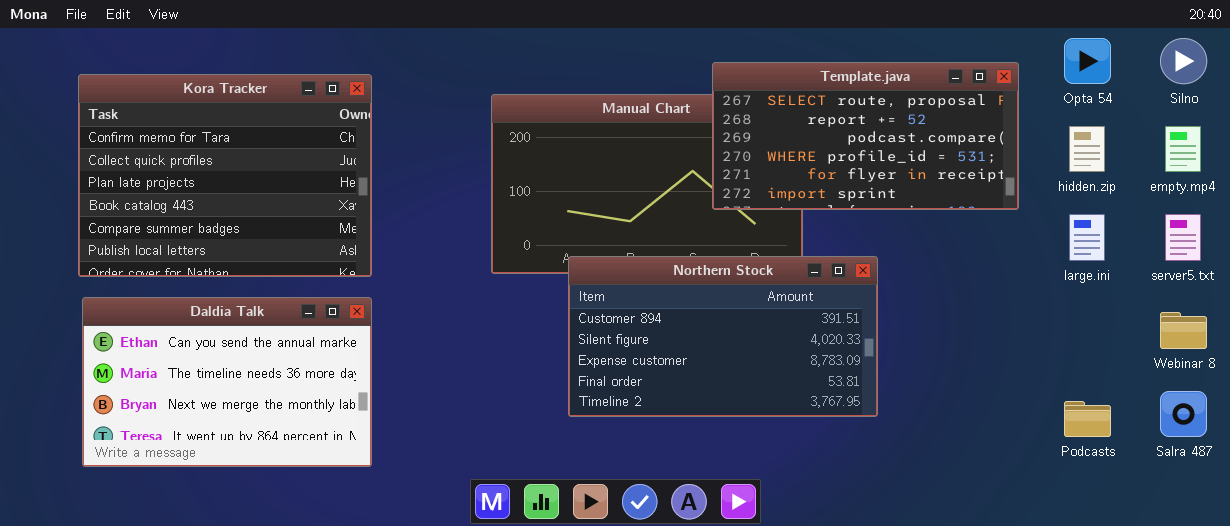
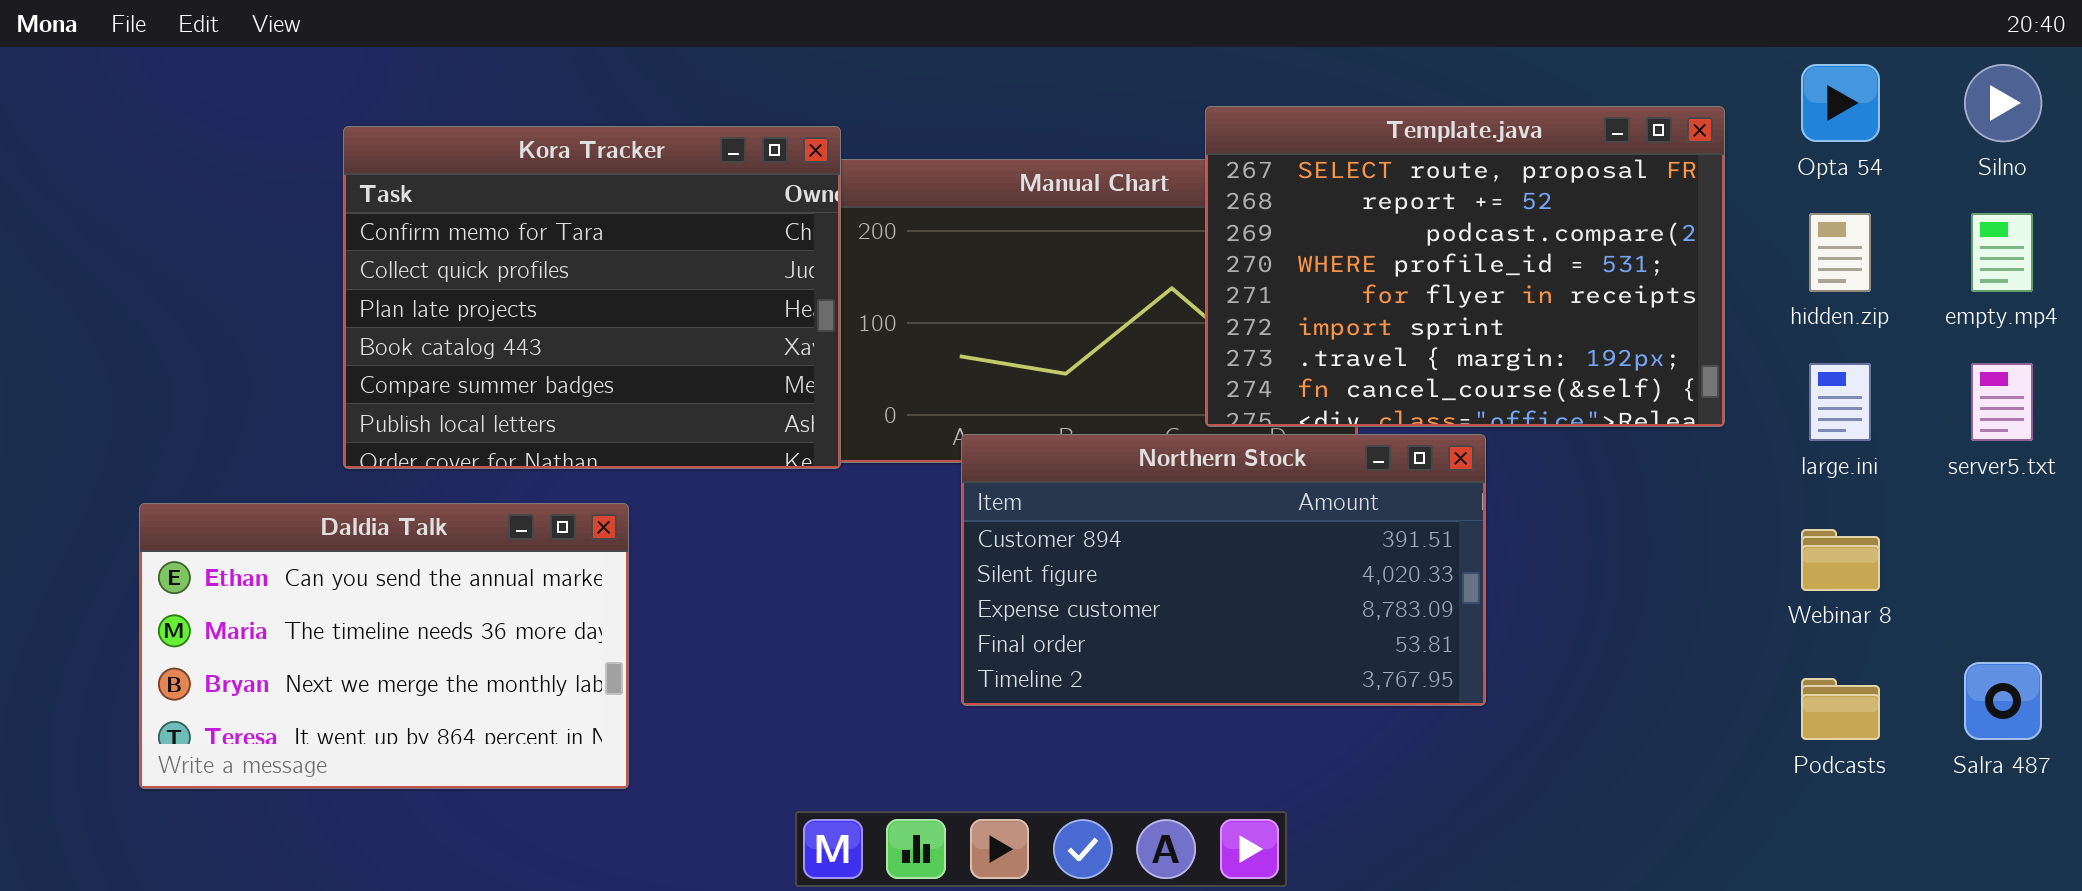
Template.java: [712,62,1019,210] -> [1205,106,1725,427], resized
Kora Tracker: [78,74,372,277] -> [343,126,841,469], moved
Webinar 8: [1160,312,1207,349] -> [1801,529,1880,591], moved

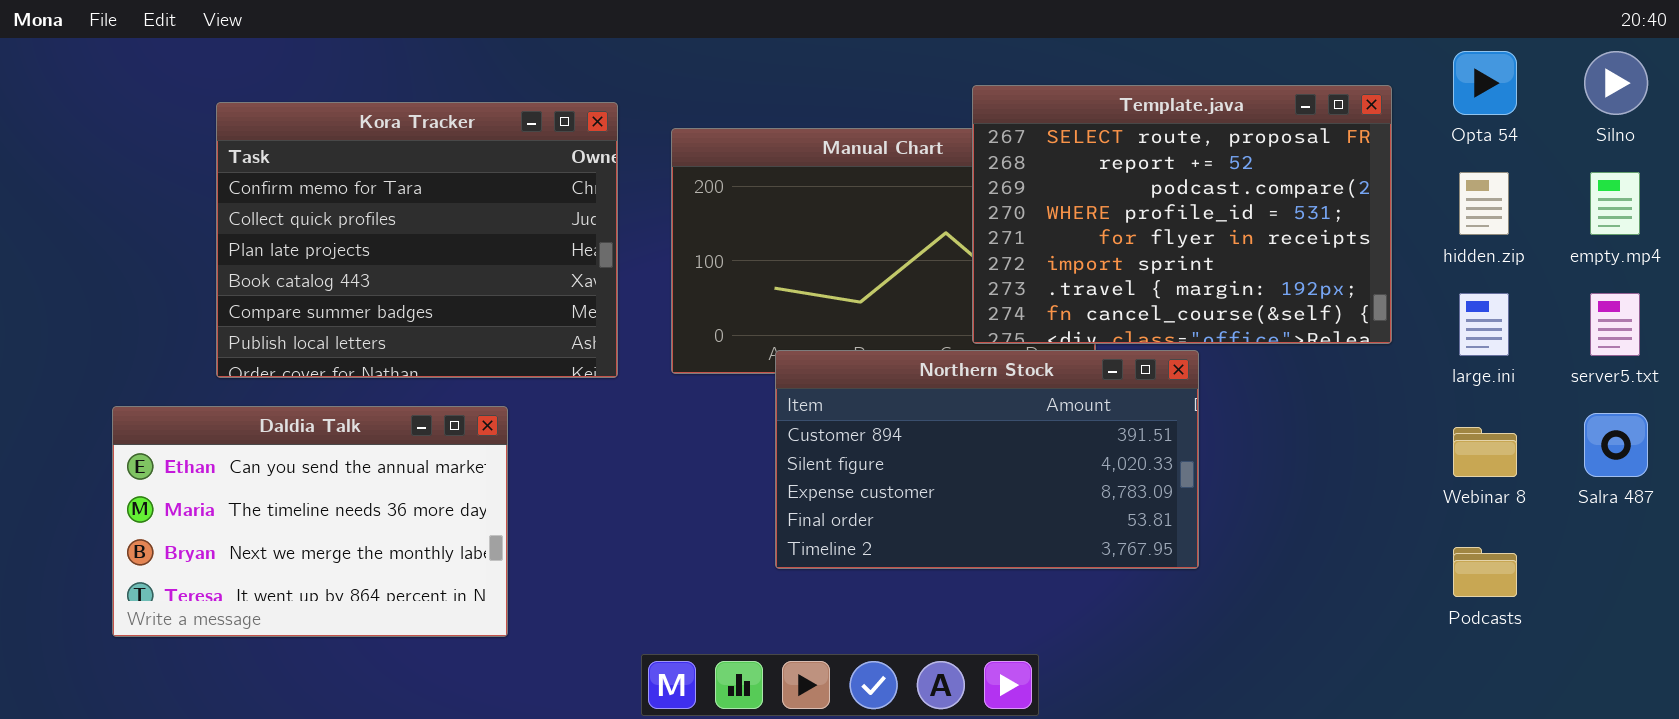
Kora Tracker: [343,126,841,469] -> [216,102,618,378], moved
Salra 487: [1964,662,2042,740] -> [1584,413,1648,477], moved

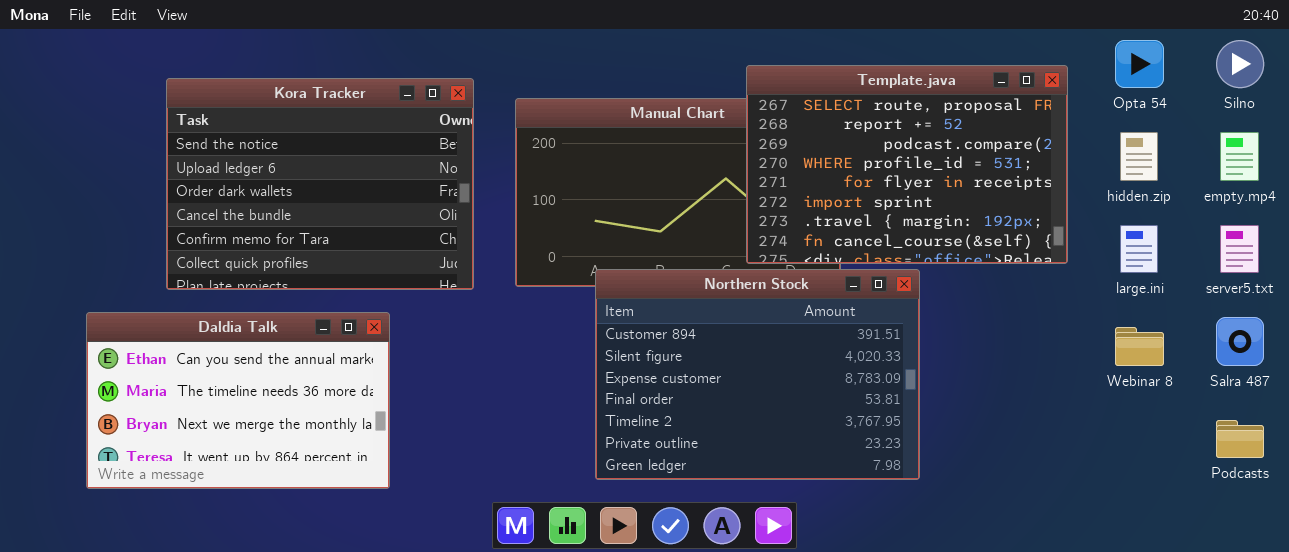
Kora Tracker: [216,102,618,378] -> [166,78,474,290], scrolled up 4 rows
Northern Stock: [775,350,1199,569] -> [595,269,920,480], resized
Podcasts: [1453,547,1517,597] -> [1216,420,1264,458], moved

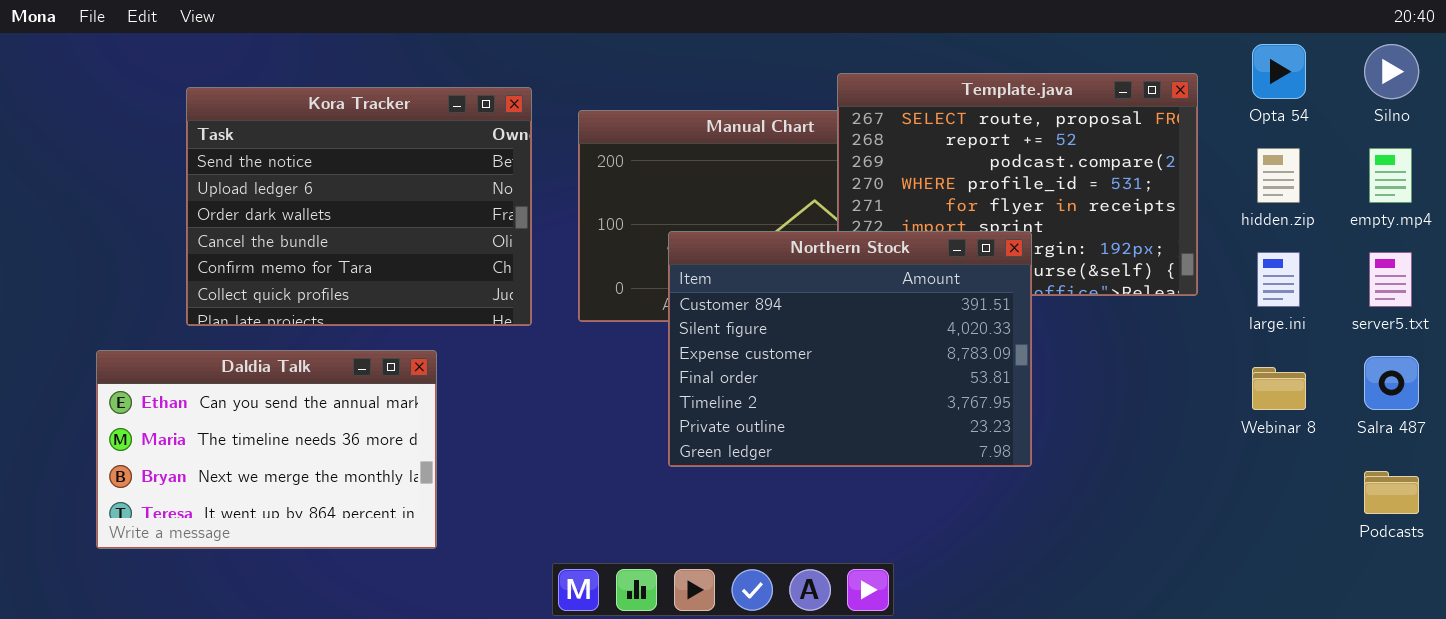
Northern Stock: [595,269,920,480] -> [668,231,1032,467], moved

